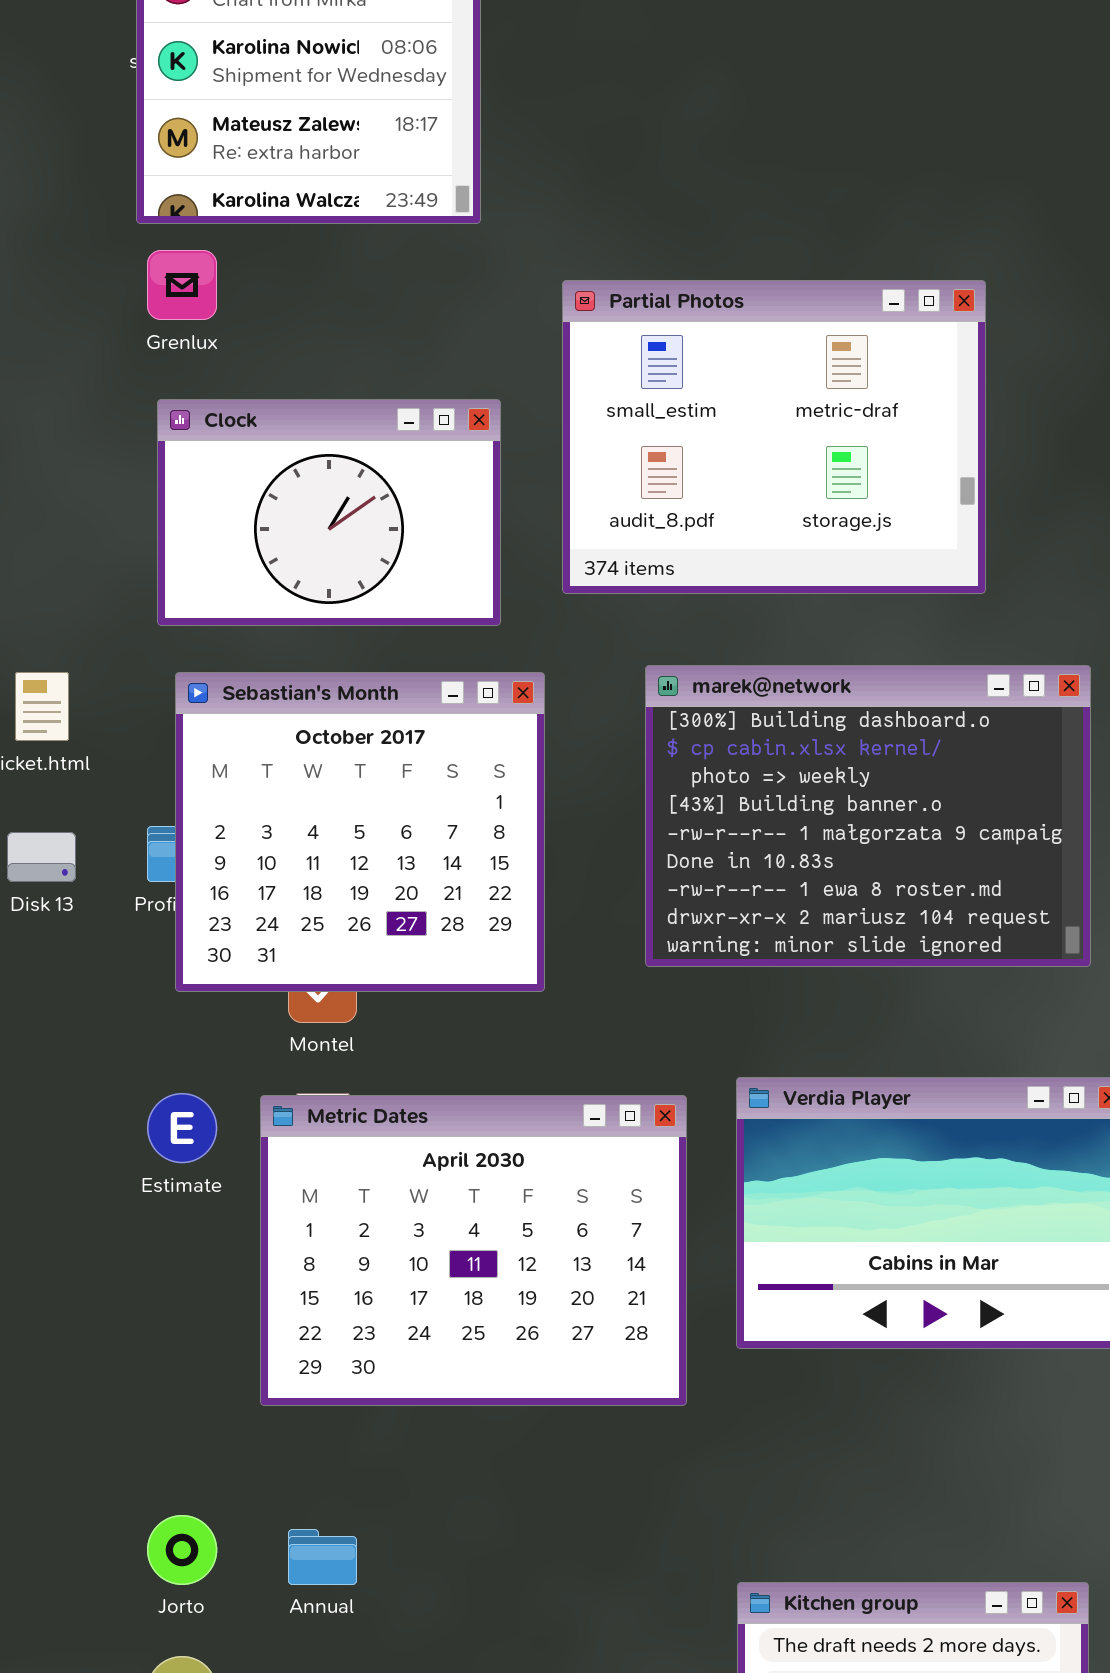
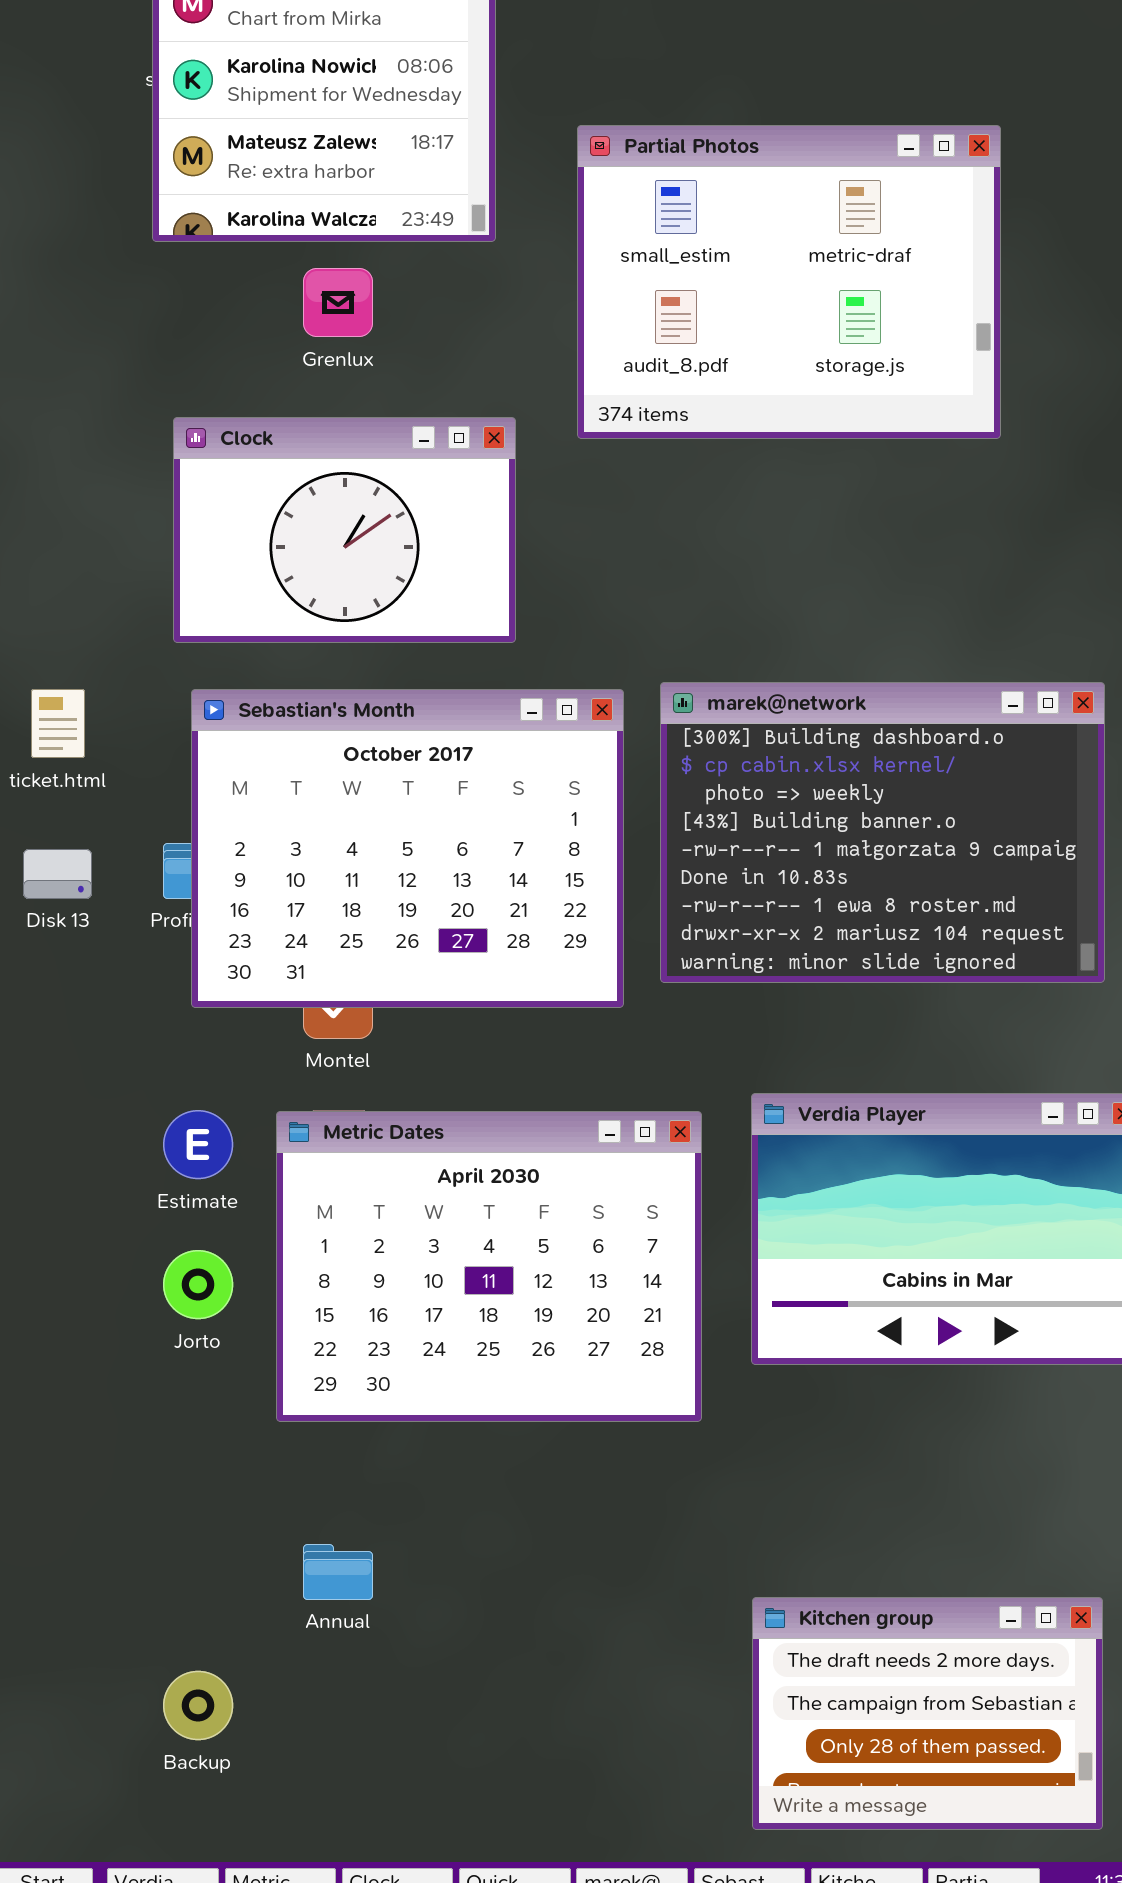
Grenlux: [147,250,217,320] -> [303,268,373,337], moved
Partial Photos: [562,280,986,594] -> [577,125,1001,439], moved
Sebastian's Month: [175,672,545,992] -> [191,689,624,1008], resized
Jorto: [147,1515,217,1585] -> [163,1250,233,1319], moved

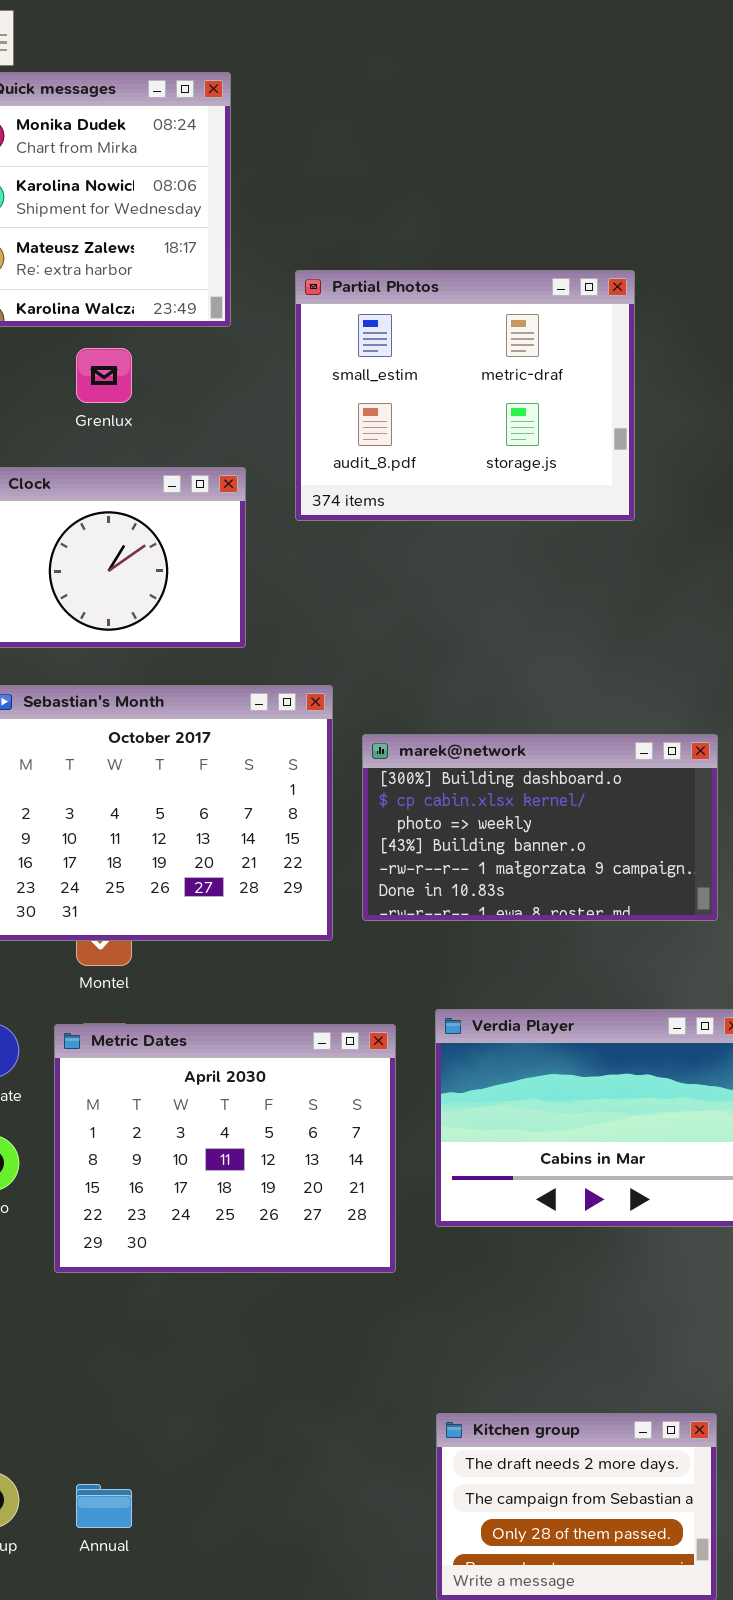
Partial Photos: [577,125,1001,439] -> [295,270,635,521], moved
marek@network: [660,682,1105,983] -> [362,734,718,921], resized
Annual: [303,1544,373,1600] -> [76,1484,132,1528], moved

